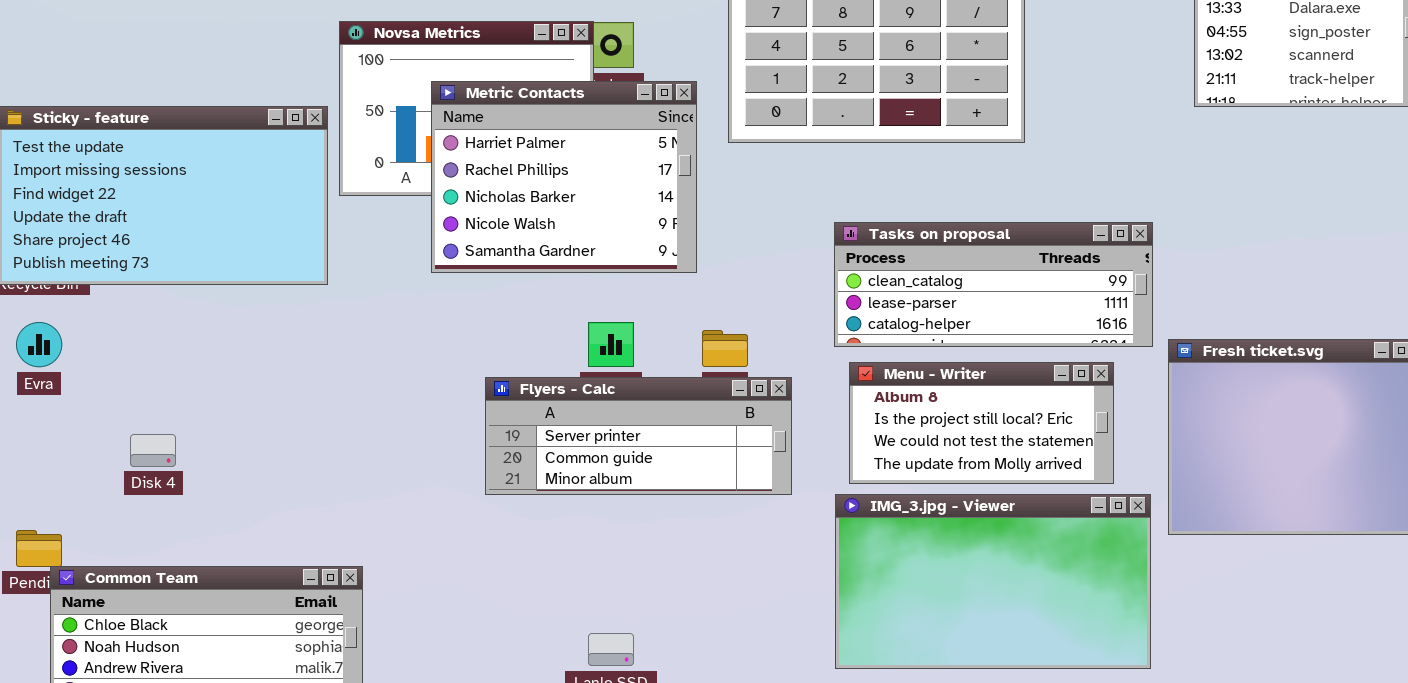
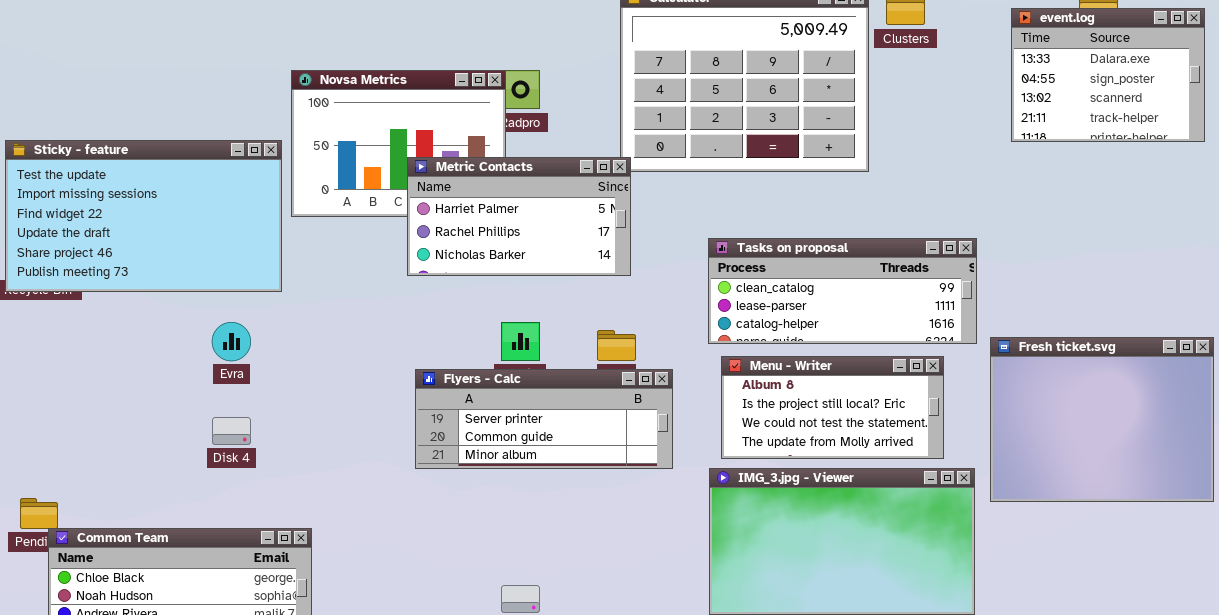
Metric Contacts: [431,81,697,273] -> [407,157,631,276], moved, resized
Evra: [16,322,62,367] -> [212,322,251,361], moved
Disk 4: [130,434,176,467] -> [212,417,251,445], moved

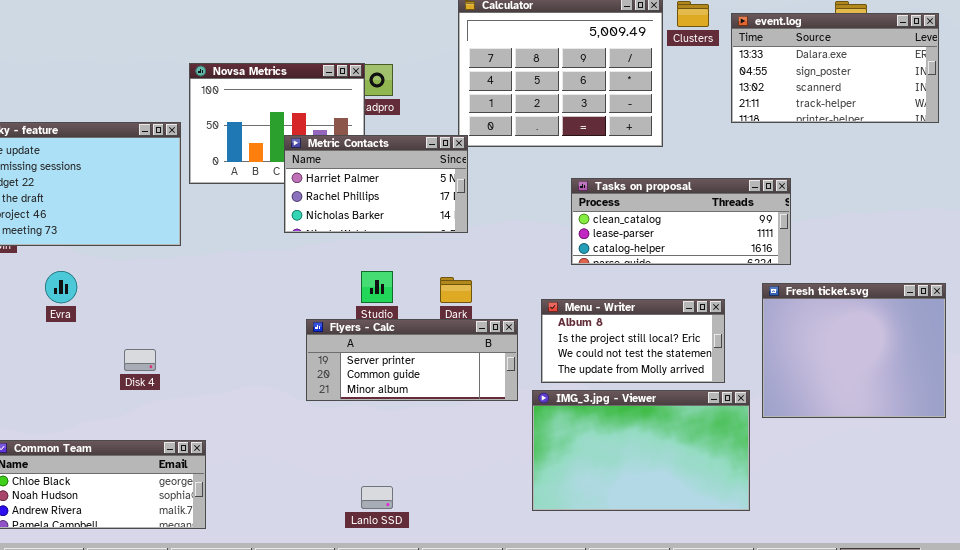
event.log: [1011,8,1205,142] -> [731,13,939,123], resized
Tasks on proposal: [708,238,977,344] -> [571,178,791,265], moved
Evra: [212,322,251,361] -> [45,271,77,303], moved
Flyers - Calc: [415,369,673,469] -> [306,319,518,401], moved

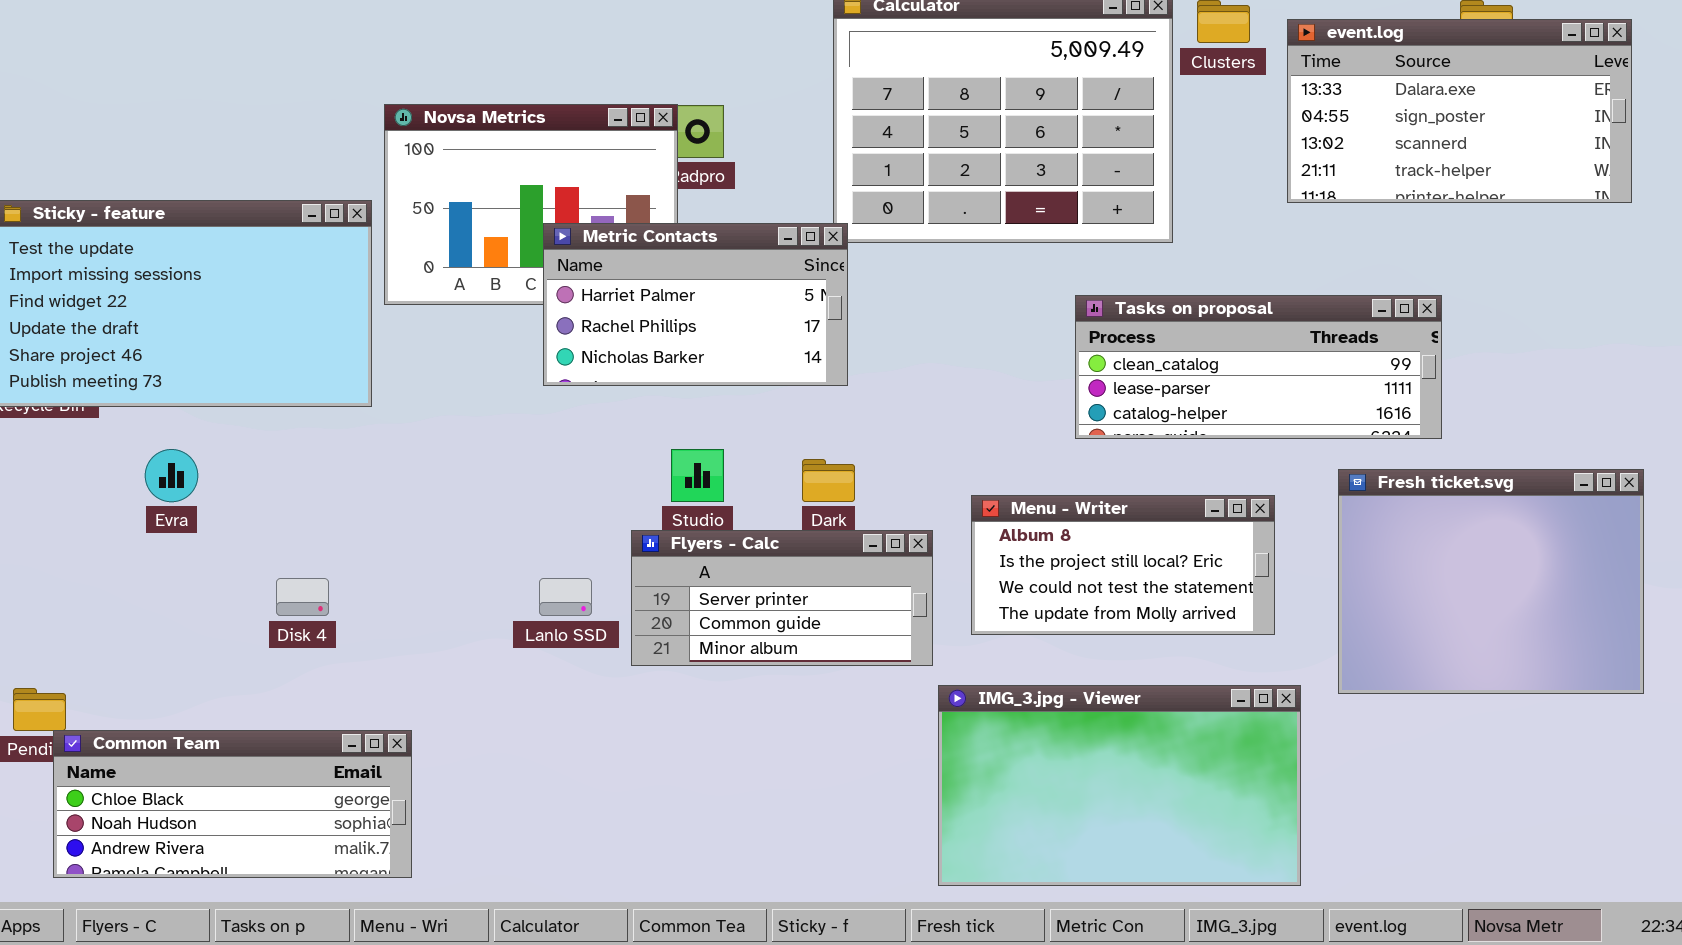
Tasks on proposal: [571,178,791,265] -> [1075,295,1442,439], moved
Flyers - Calc: [306,319,518,401] -> [631,530,933,666], resized
IMG_3.jpg - Viewer: [532,390,750,511] -> [938,685,1301,886], moved
Lanlo SSD: [361,486,393,509] -> [539,578,592,616], moved

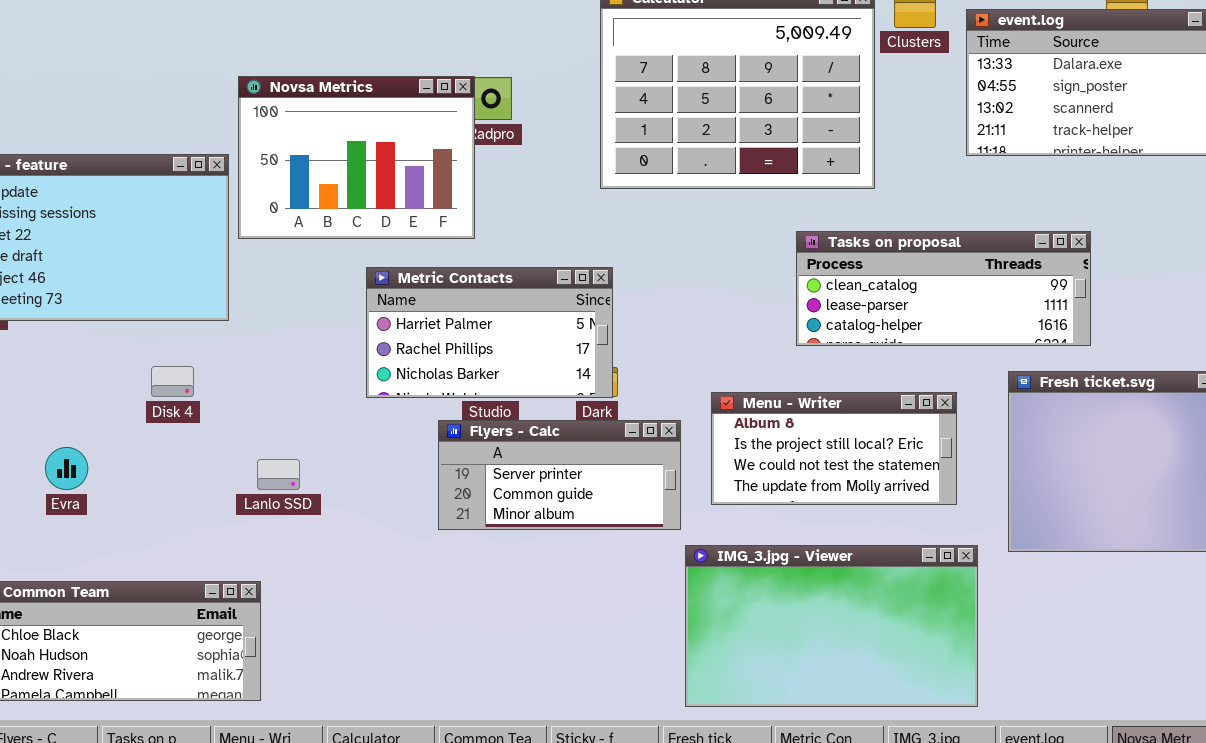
Metric Contacts: [543,223,848,386] -> [366,267,613,398], moved
Evra: [145,449,198,502] -> [45,447,88,490], moved
Disk 4: [276,578,329,616] -> [151,366,194,397], moved
Lanlo SSD: [539,578,592,616] -> [257,459,300,490], moved

